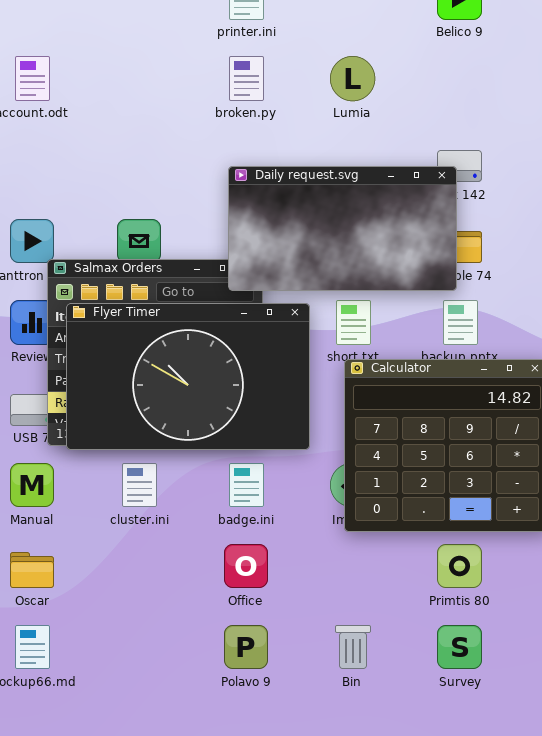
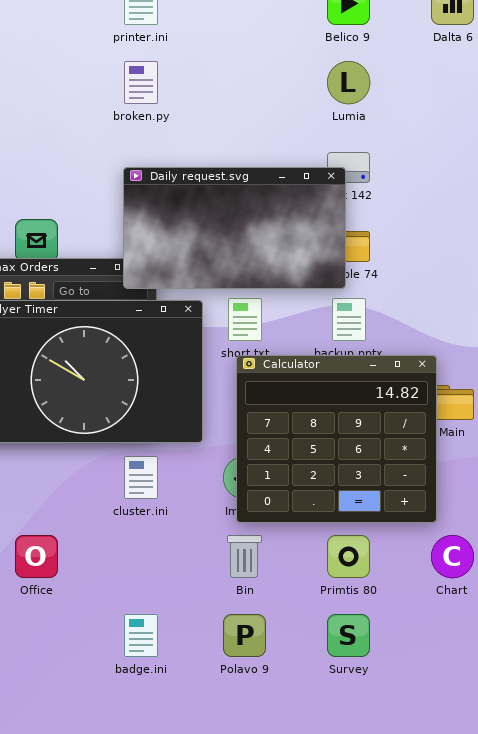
Lumia: [330,56,375,101] -> [327,61,370,104], moved
cluster.ini: [122,463,157,507] -> [124,456,158,499], moved
badge.ini: [229,463,264,507] -> [124,614,158,657], moved
Office: [224,544,268,588] -> [15,535,58,578], moved
Polavo 9: [224,625,268,669] -> [223,614,266,657], moved
Bin: [335,625,371,669] -> [227,535,262,578], moved

